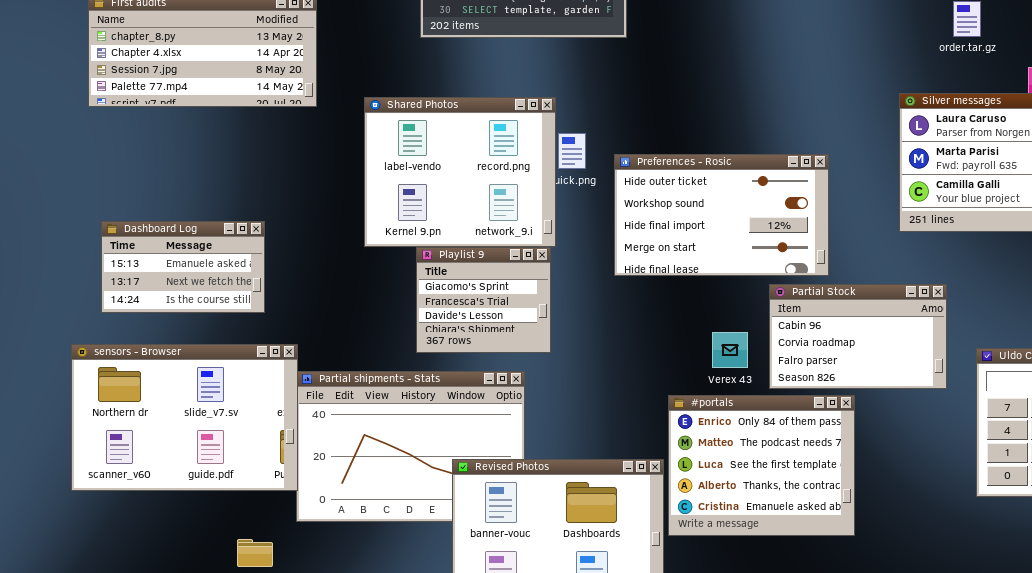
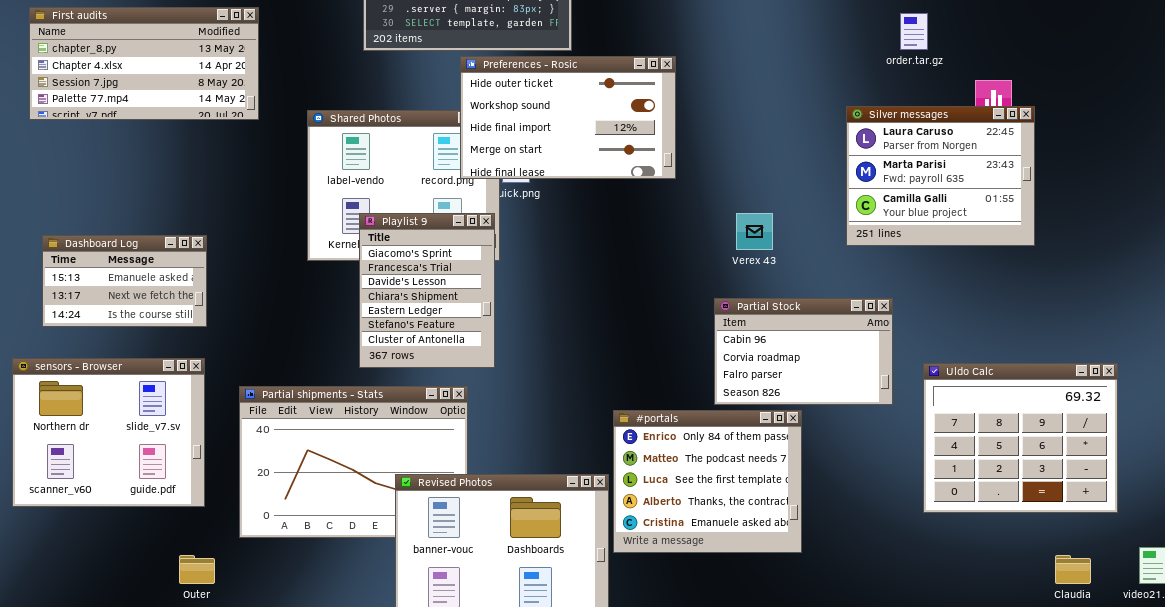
Preferences - Rosic: [614,154,829,276] -> [460,56,676,179], moved
Playlist 9: [416,247,551,353] -> [359,213,495,368], resized
Verex 43: [712,332,748,368] -> [736,213,773,250], moved
sensors - Browser: [71,344,298,491] -> [12,358,205,507], resized

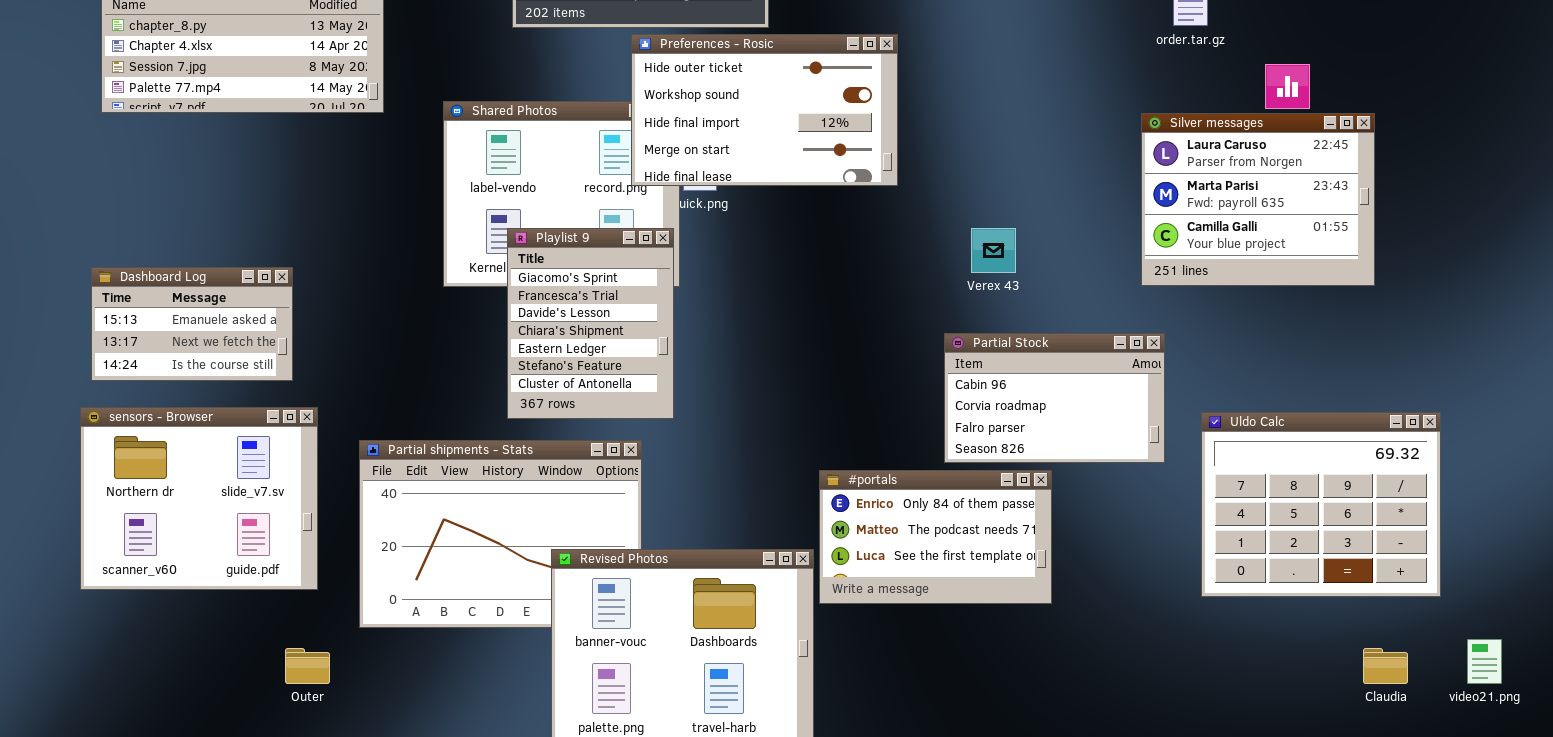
Silver messages: [846,106,1035,246] -> [1141,113,1375,286], moved
Dashboard Log: [42,235,207,327] -> [91,267,293,381], moved
#portals: [613,410,802,553] -> [819,470,1052,604], resized

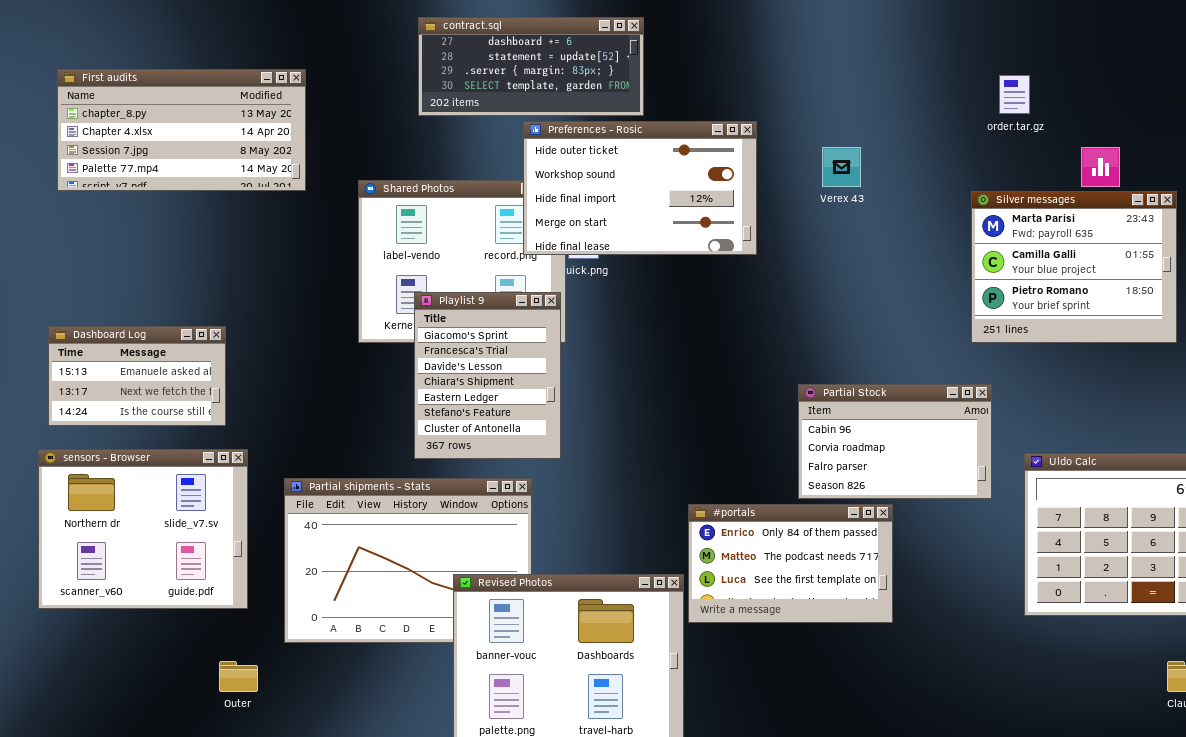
Silver messages: [1141,113,1375,286] -> [971,191,1177,343], scrolled down 1 row
Verex 43: [971,228,1016,273] -> [822,147,861,187], moved

